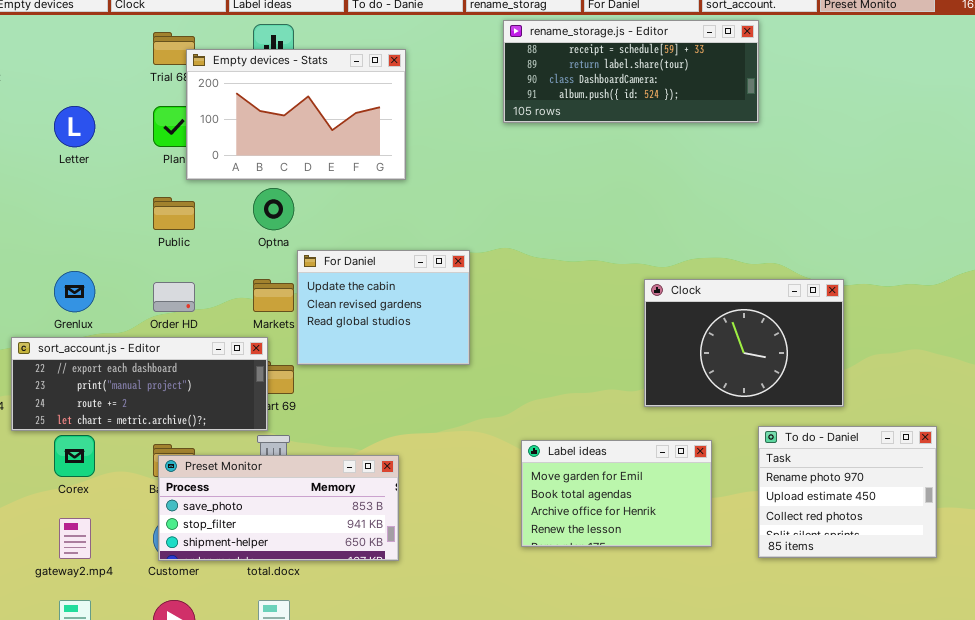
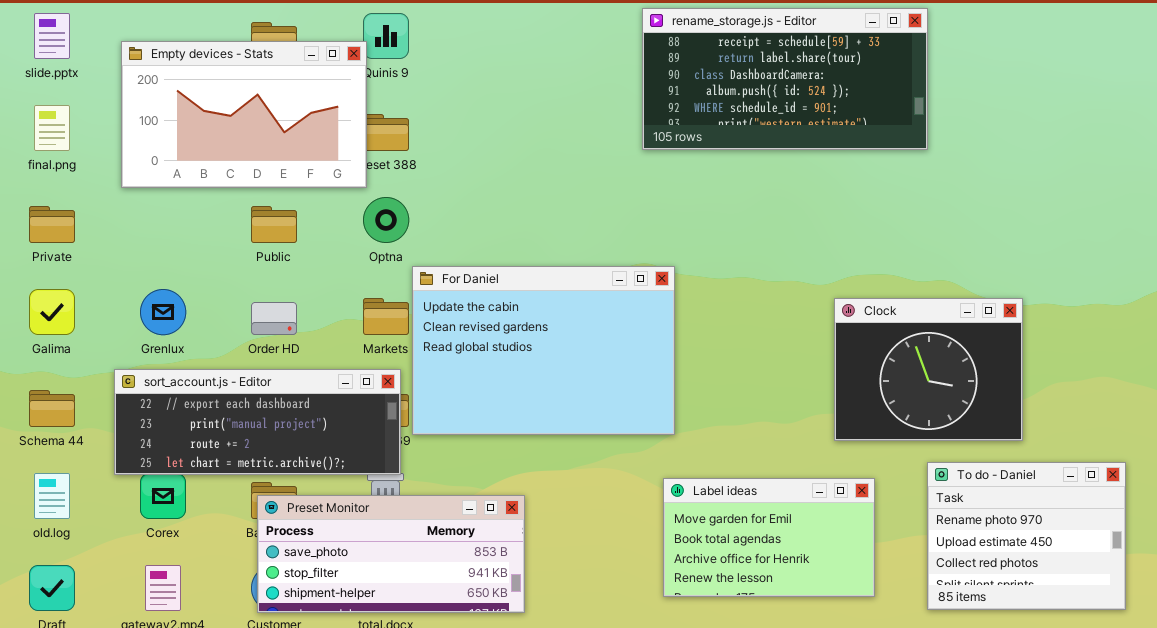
rename_storage.js - Editor: [503,20,759,123] -> [642,8,928,150], resized
Empty devices - Stats: [186,49,406,180] -> [121,41,367,188], moved
For Daniel: [297,250,470,365] -> [412,266,675,435], resized
Clock: [644,279,844,407] -> [834,298,1023,441], resized
sort_account.js - Editor: [11,337,268,431] -> [114,369,401,475], moved

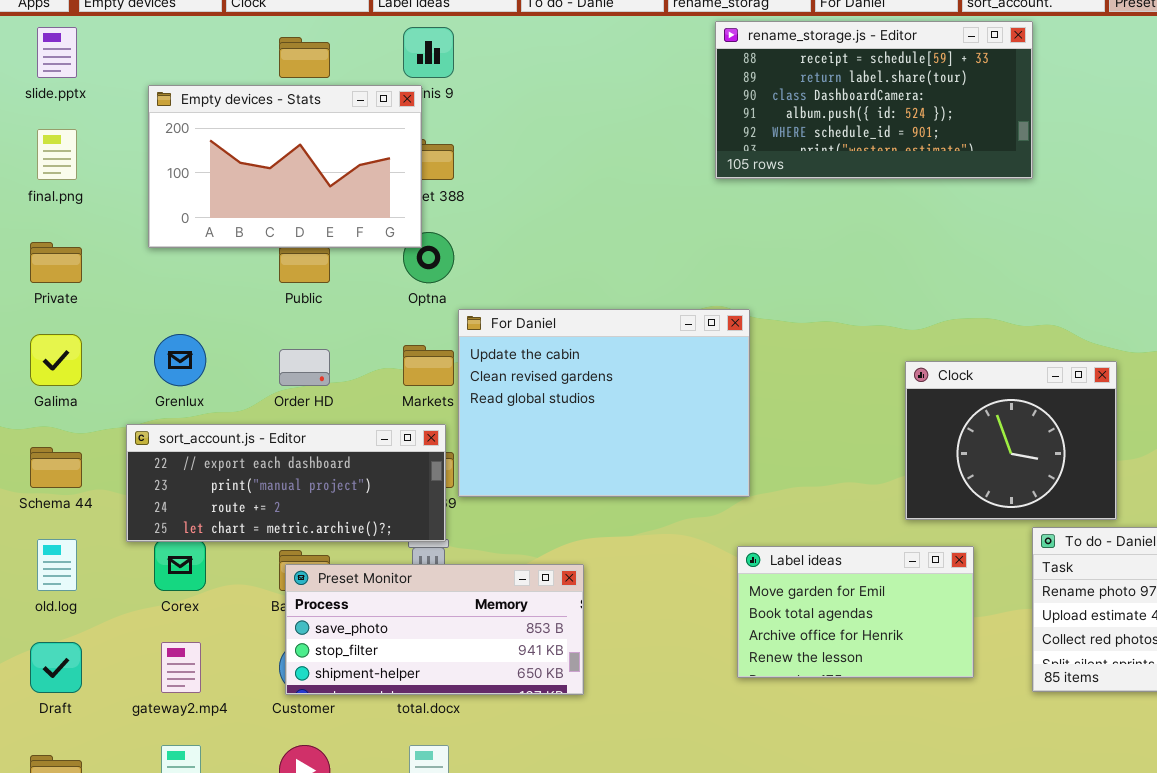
Empty devices - Stats: [121,41,367,188] -> [148,85,422,248], moved
Clock: [834,298,1023,441] -> [905,361,1117,520], moved

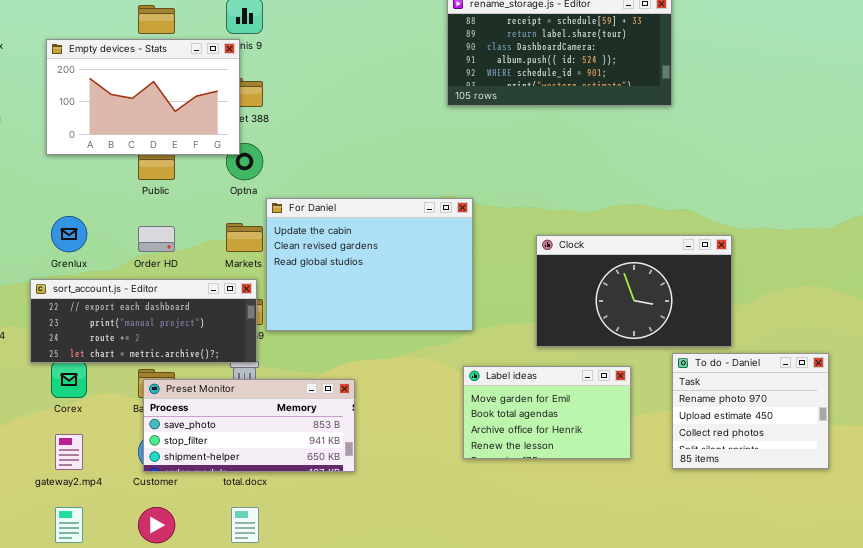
Clock: [905,361,1117,520] -> [536,235,732,347], resized

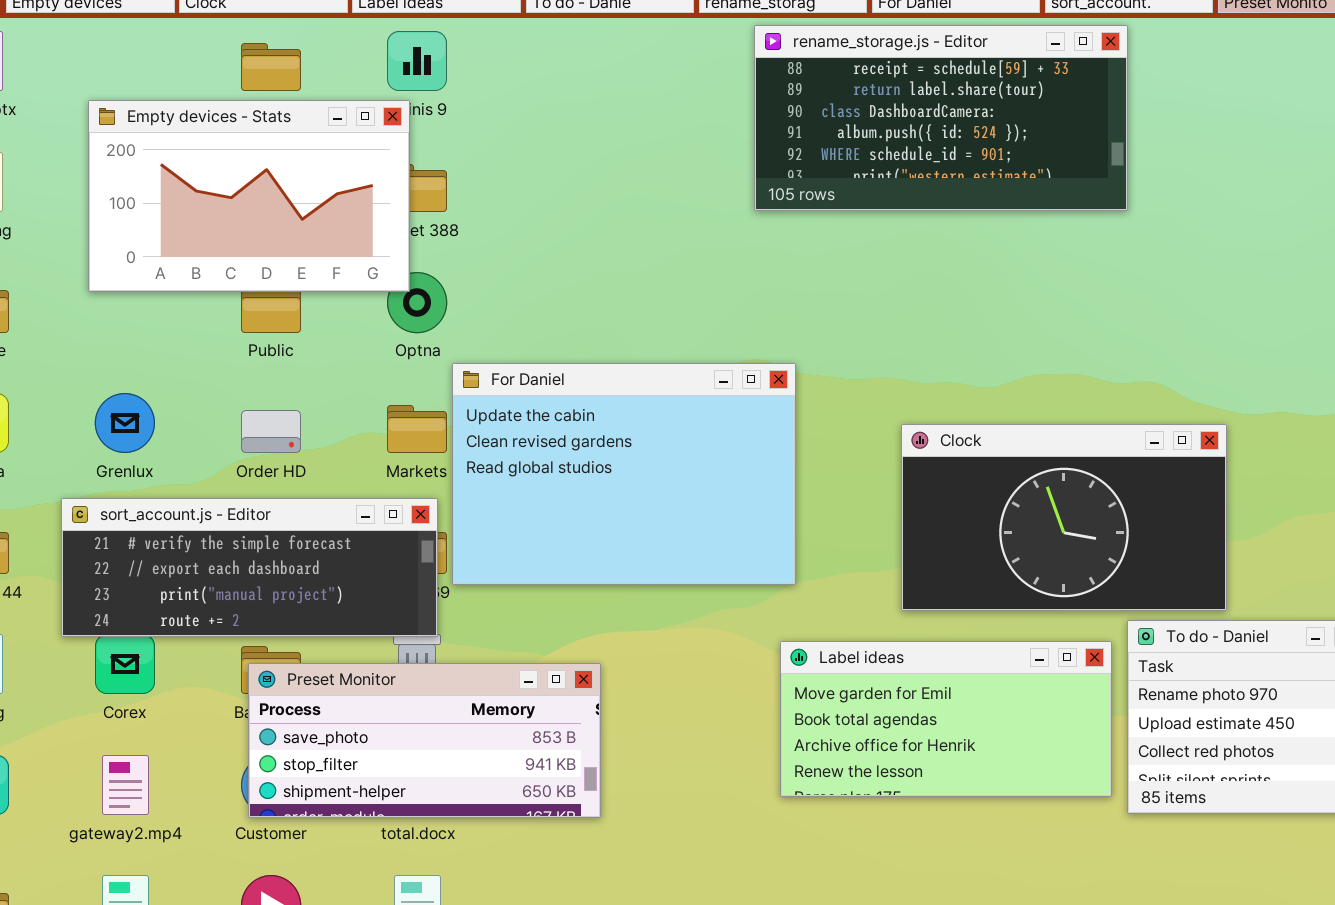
sort_account.js - Editor: [30,279,257,363] -> [61,498,438,637], scrolled up 1 row
Label ideas: [463,366,631,459] -> [780,641,1112,797], resized

